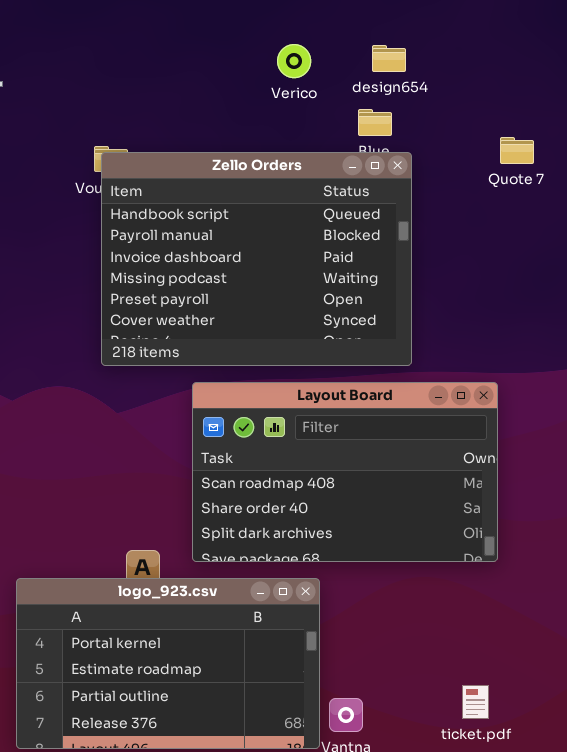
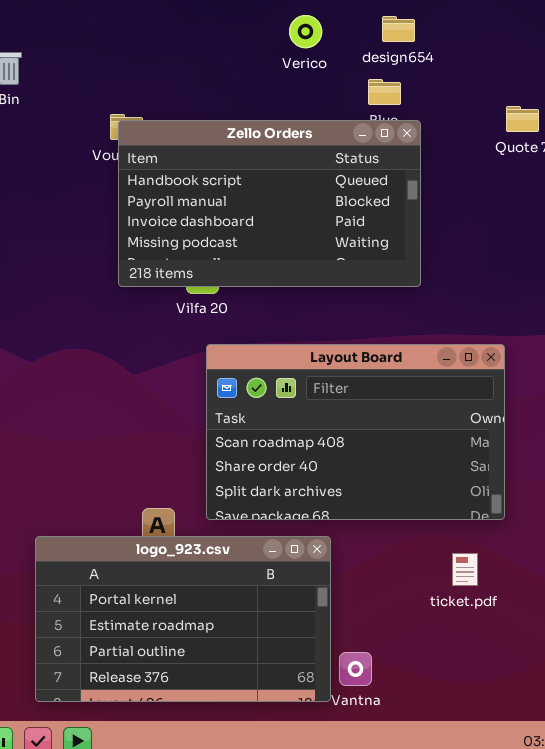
Zello Orders: [101,152,412,366] -> [118,120,421,287], resized
ticket.pdf: [462,685,489,719] -> [452,553,478,586], moved

